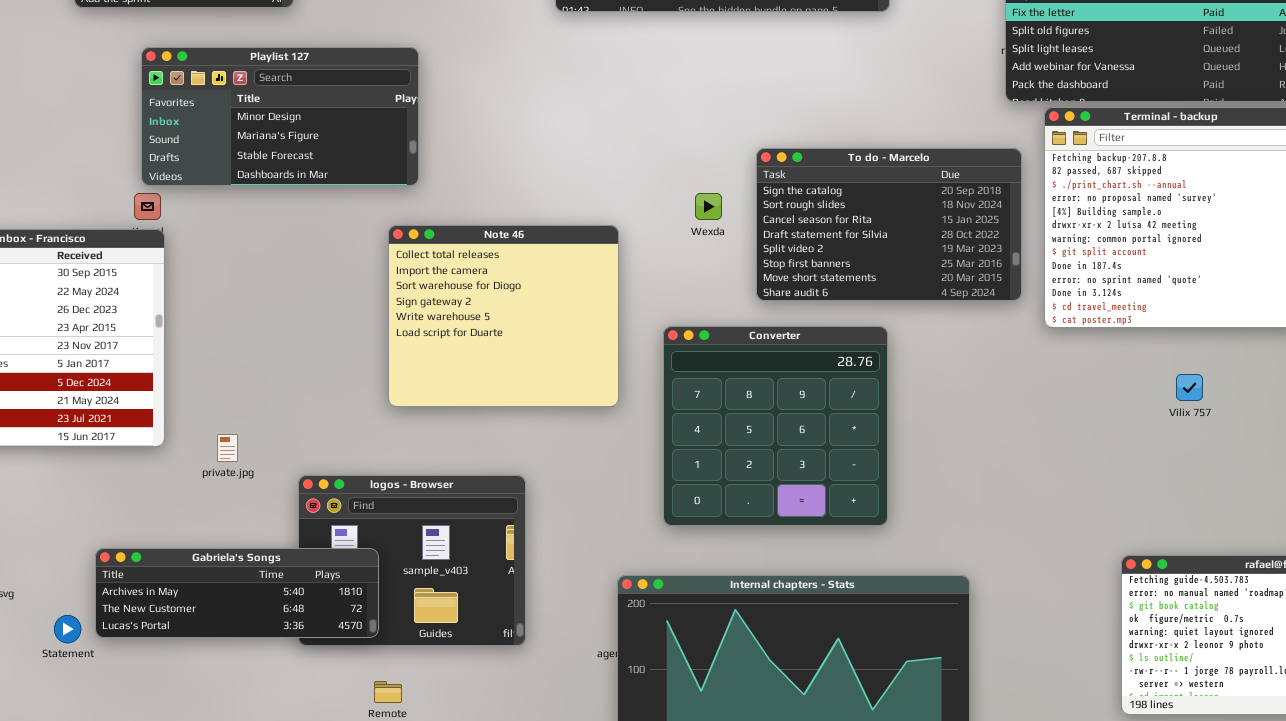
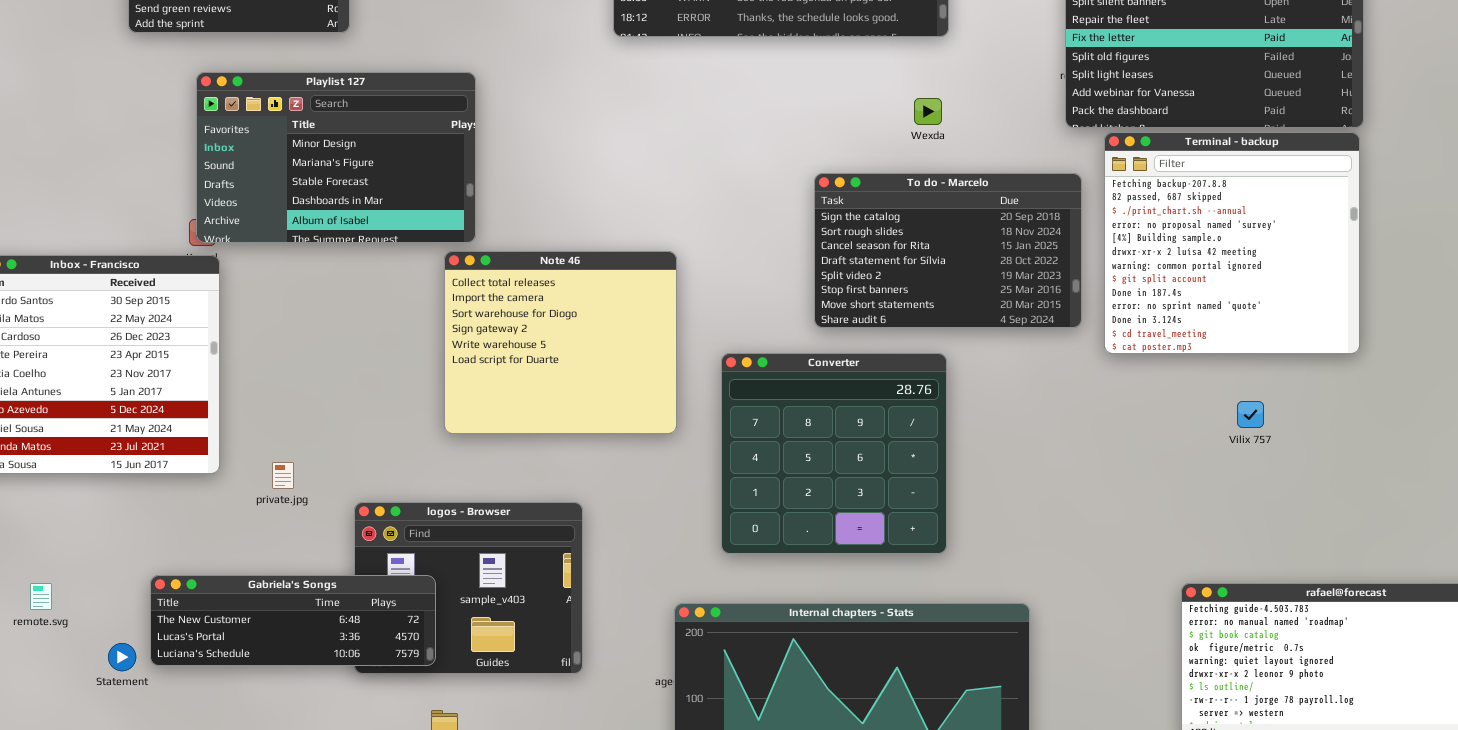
Playlist 127: [141,47,419,186] -> [196,72,476,243], resized
Wexda: [695,193,722,220] -> [914,98,942,125], moved
Gabriela's Songs: [95,548,379,638] -> [150,575,436,666], scrolled down 1 row

